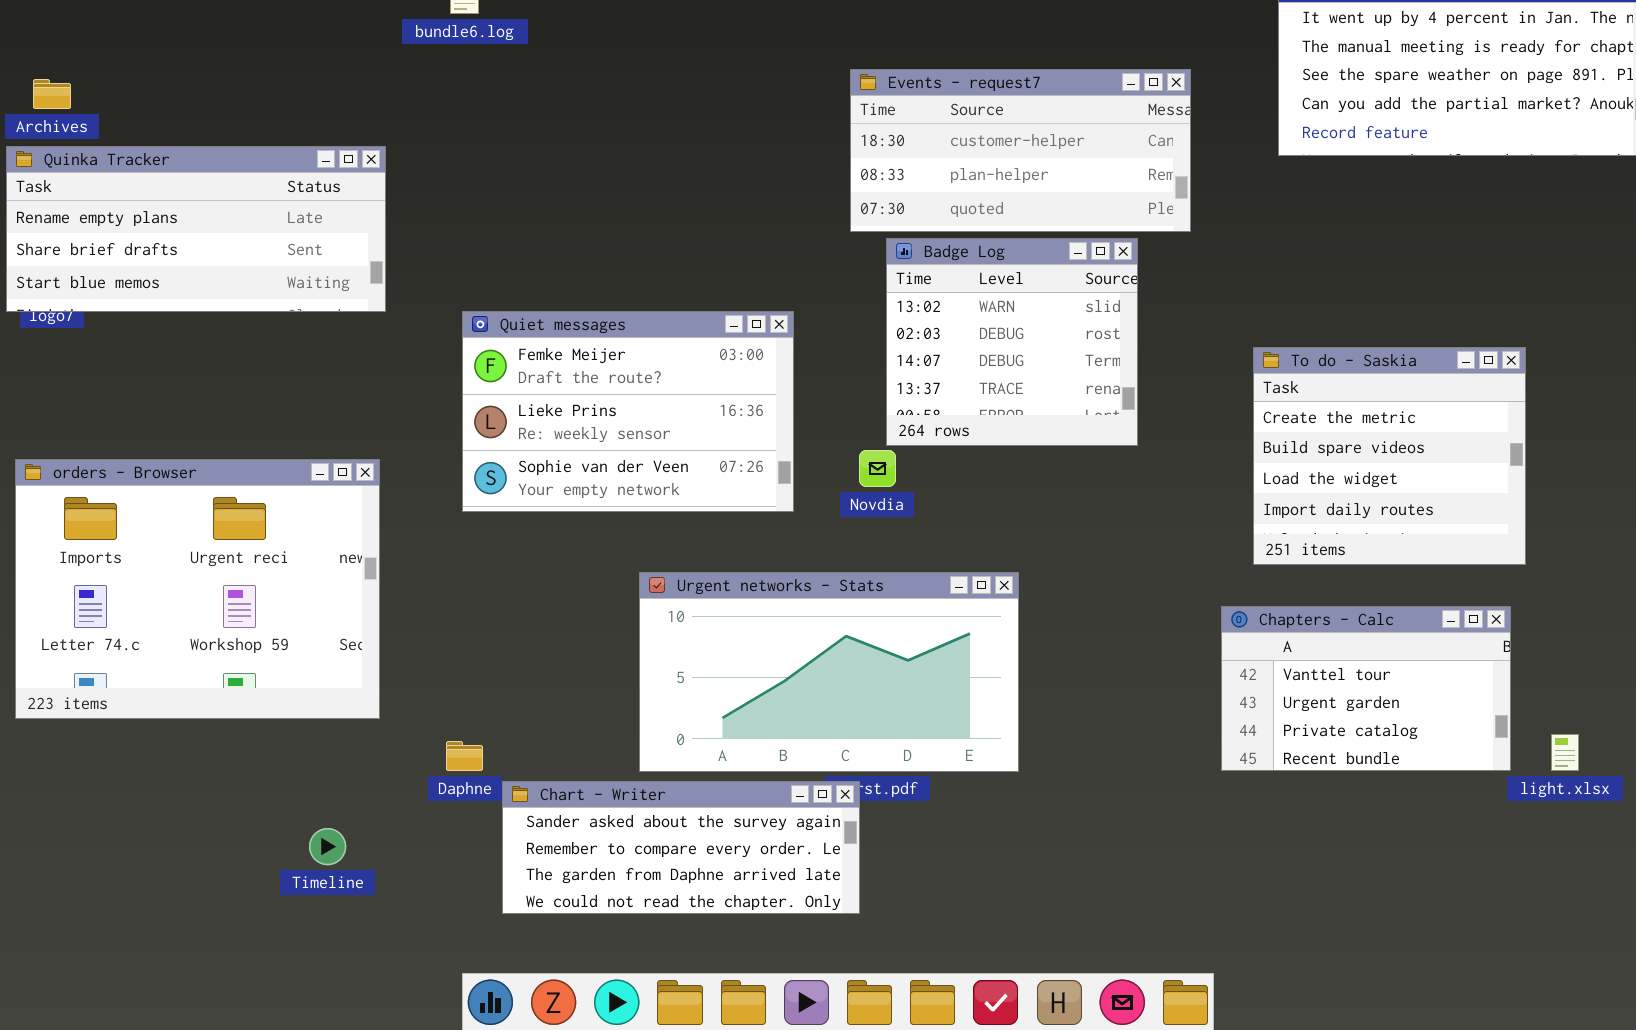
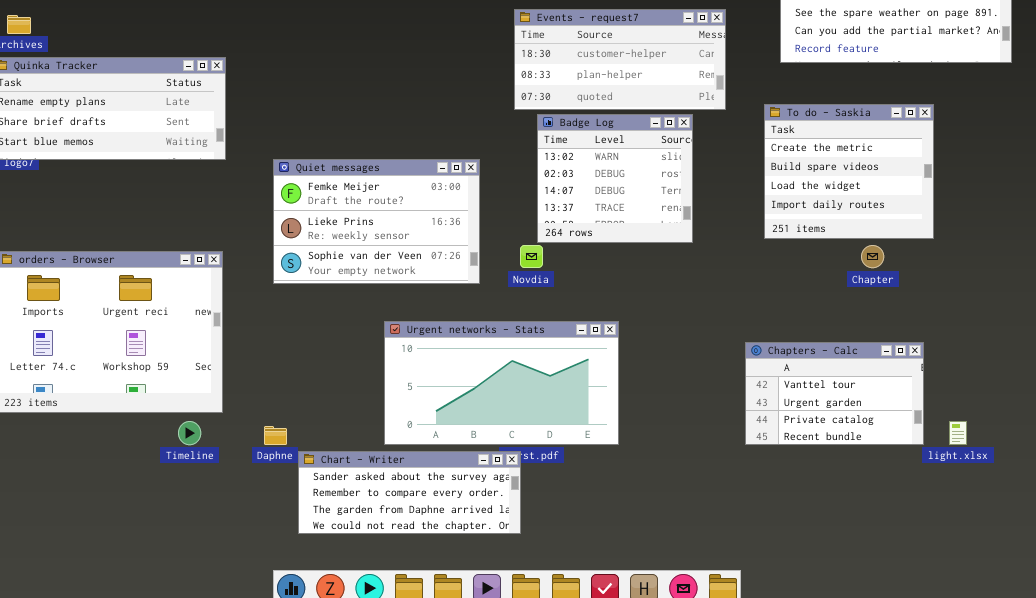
To do - Saskia: [1253,347,1526,565] -> [764,104,934,239], moved
Timeline: [309,828,346,865] -> [178,421,201,445], moved

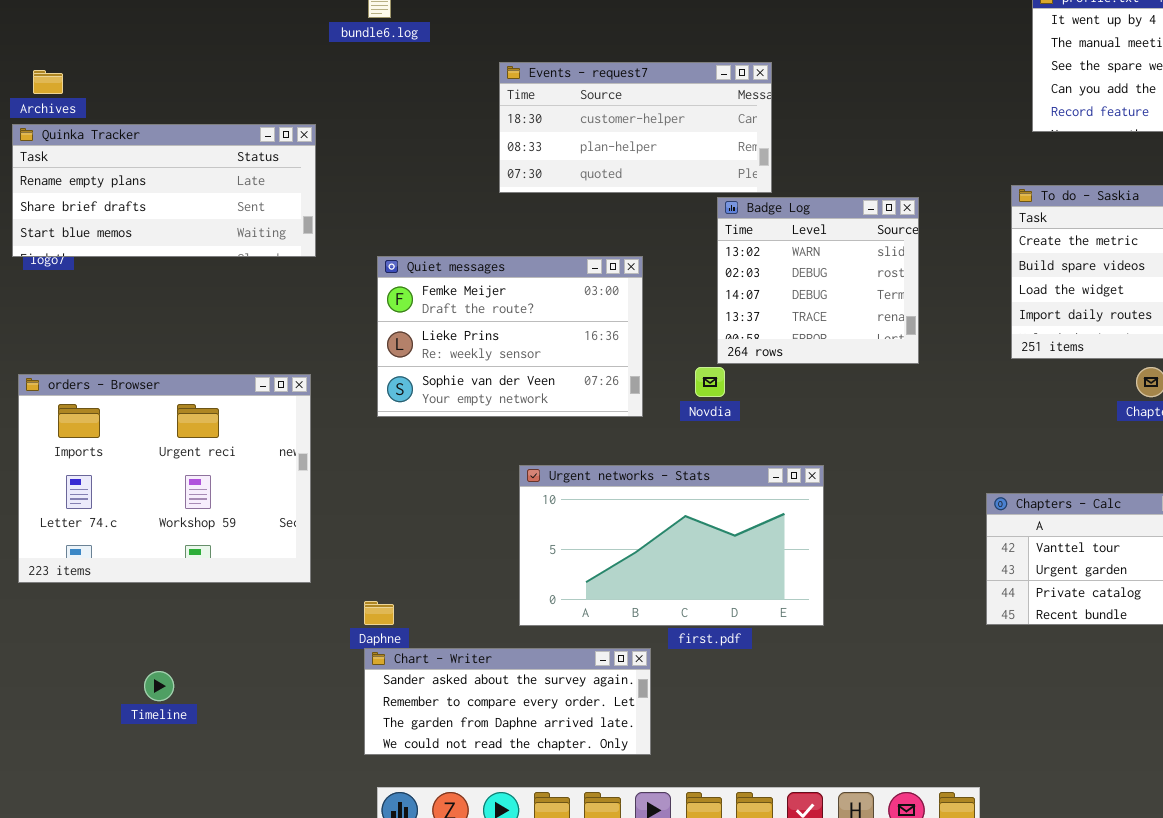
Events - request7: [514,9,726,110] -> [499,62,772,193], moved
Timeline: [178,421,201,445] -> [144,671,174,701], moved
Chart - Writer: [298,451,521,534] -> [364,648,651,755], moved

